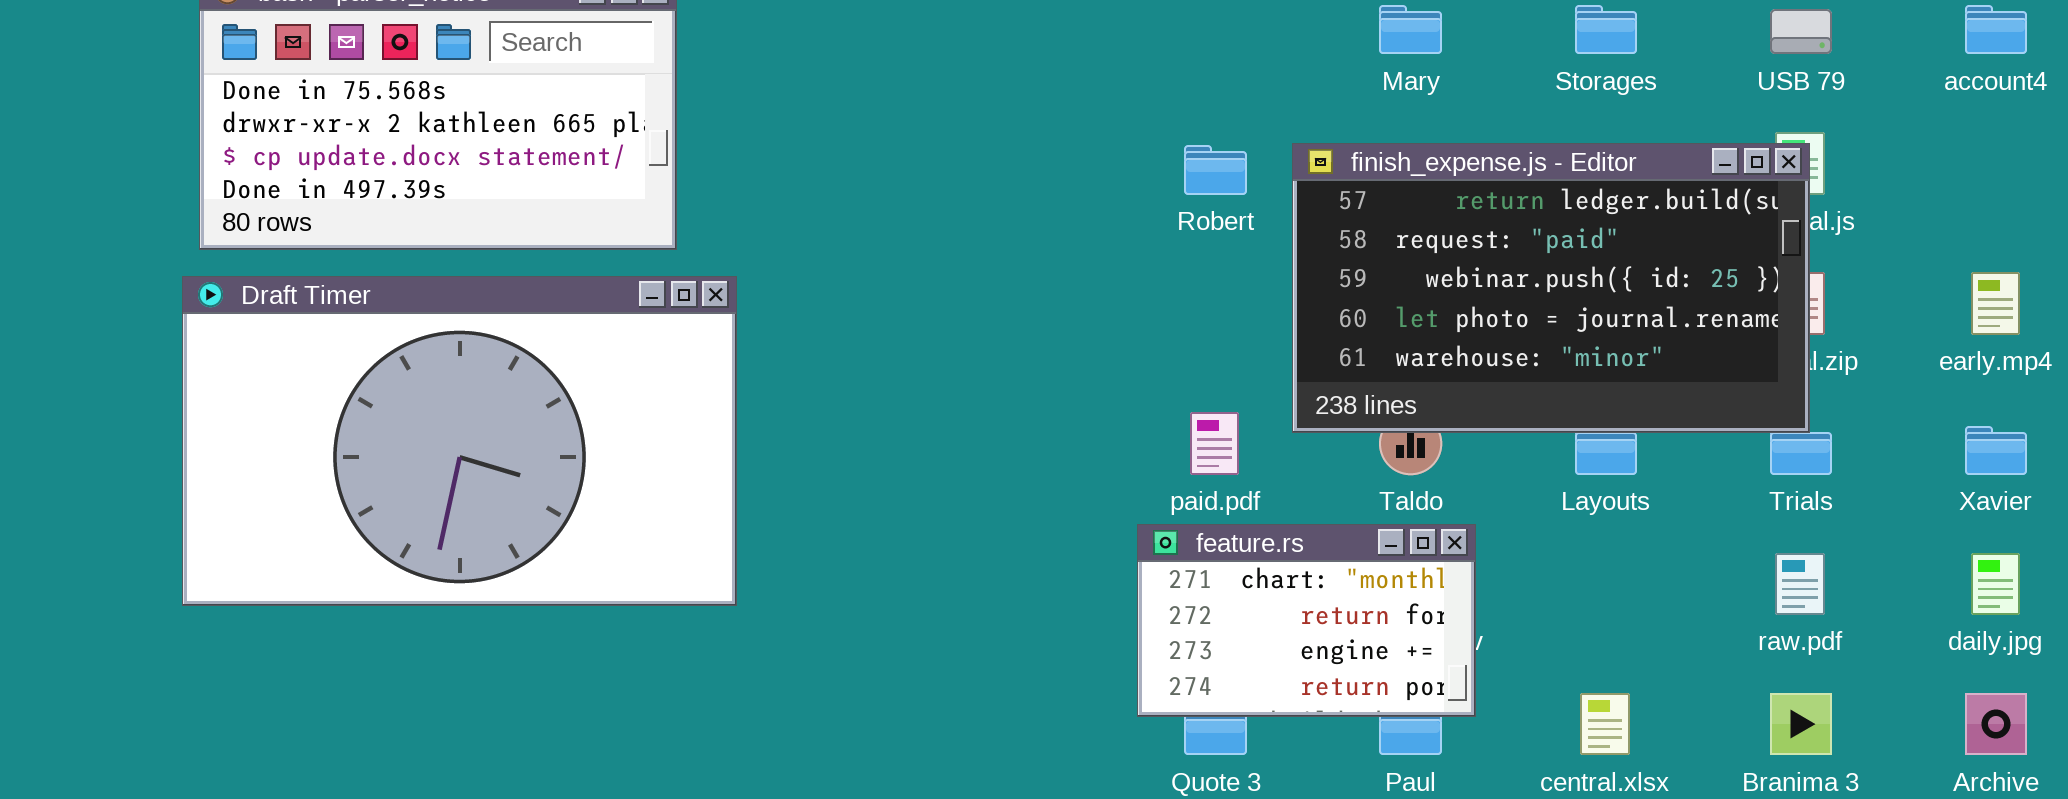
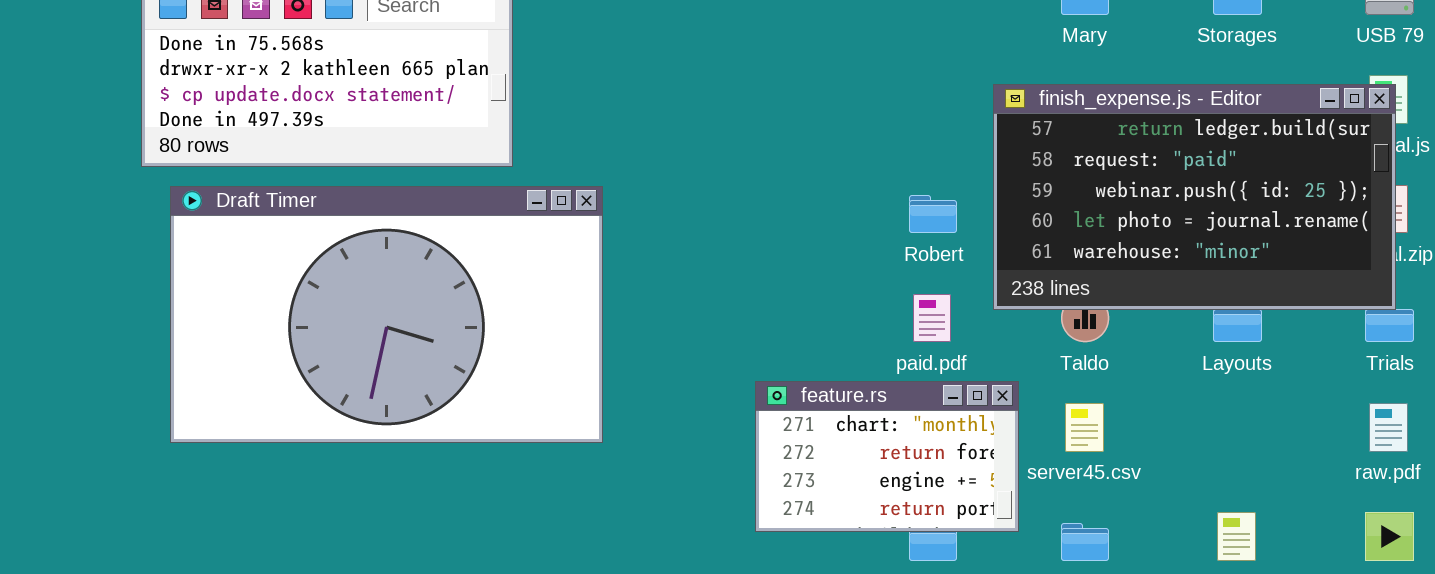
Robert: [1184,145,1247,195] -> [909,195,957,233], moved
Draft Timer: [182,276,737,606] -> [170,186,603,443], moved
feature.rs: [1137,524,1476,717] -> [755,381,1019,532], moved

